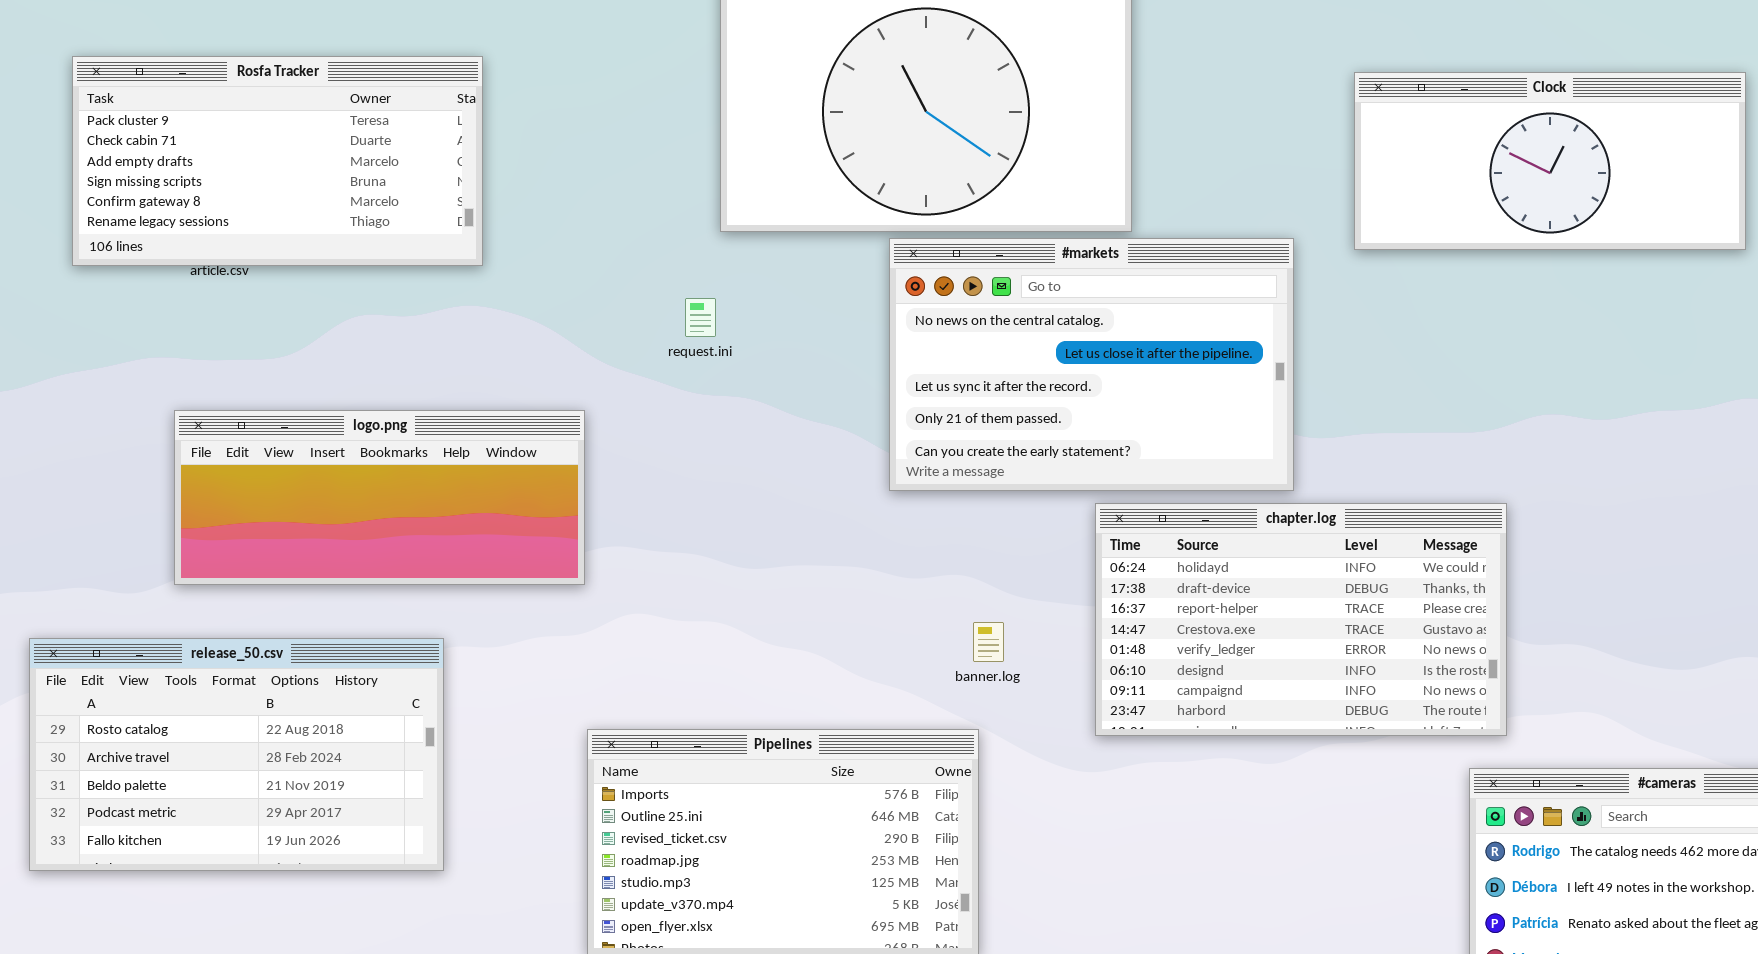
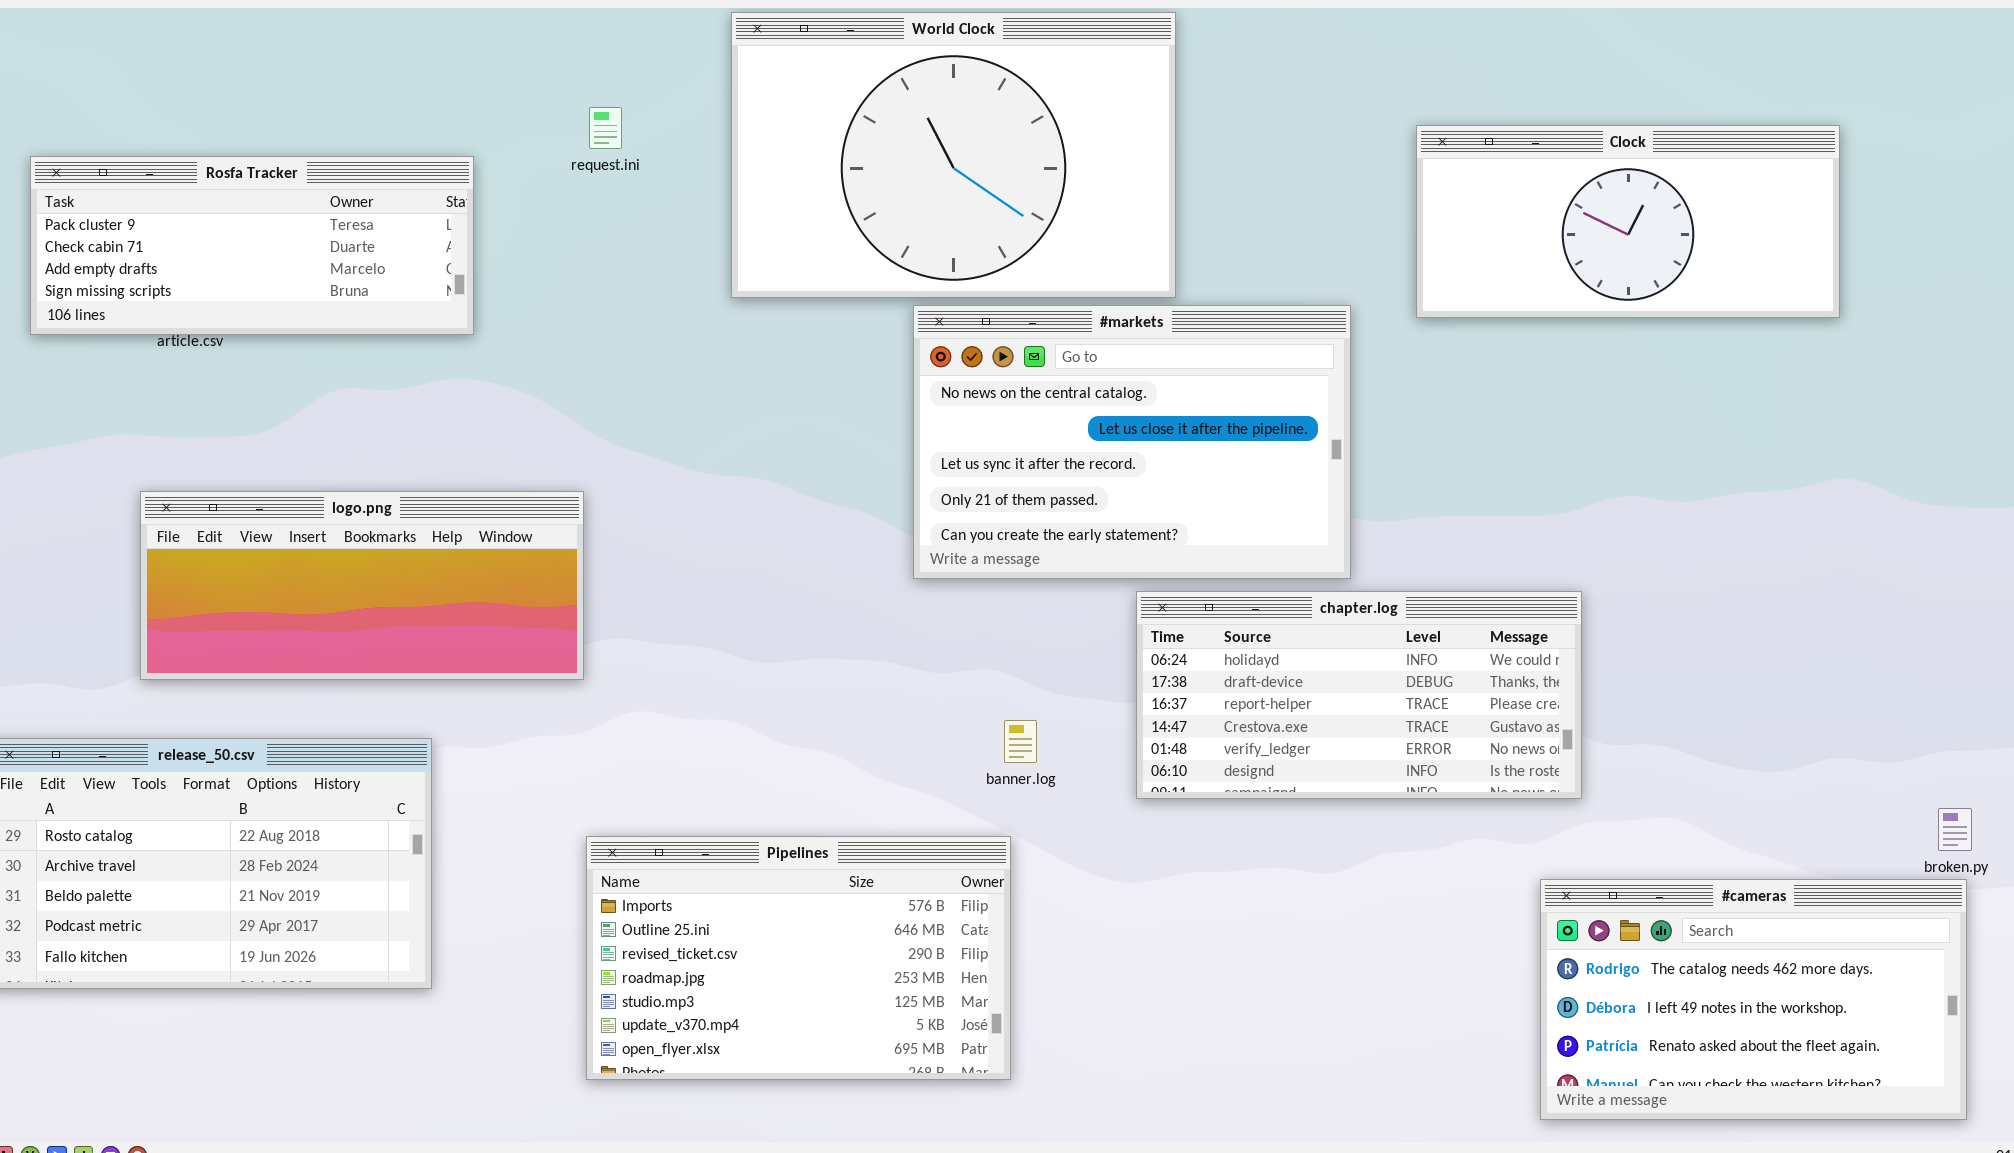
Rosfa Tracker: [72,56,483,266] -> [30,156,474,335], resized
request.ini: [685,298,716,337] -> [589,107,622,149], moved
chapter.log: [1095,503,1507,736] -> [1136,591,1582,799], resized

